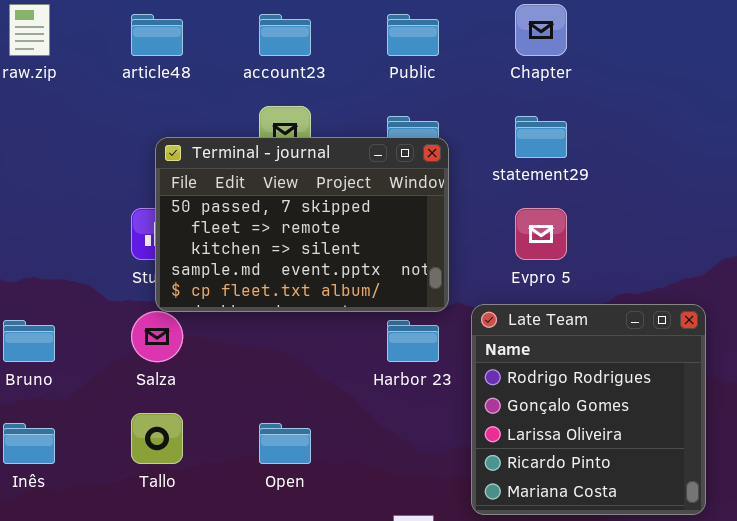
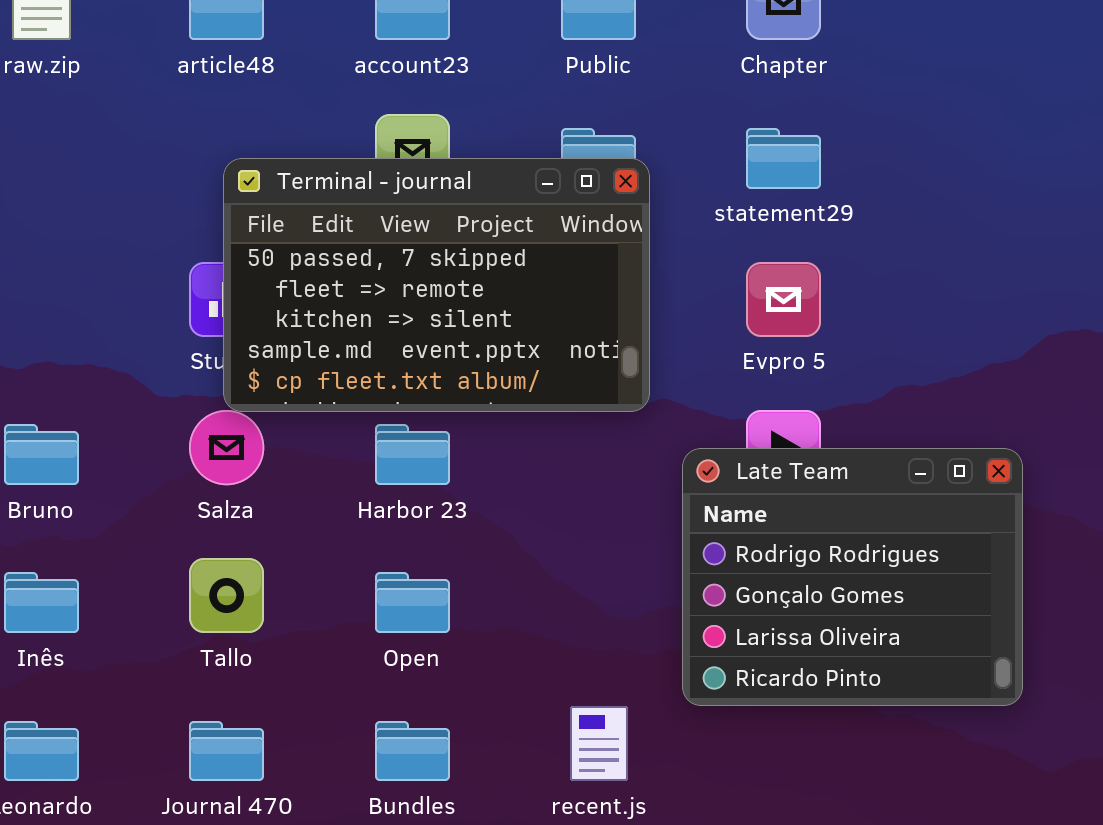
Late Team: [471,304,706,515] -> [682,448,1023,706], resized
Harbor 23: [387,320,439,362] -> [375,424,450,485], moved

